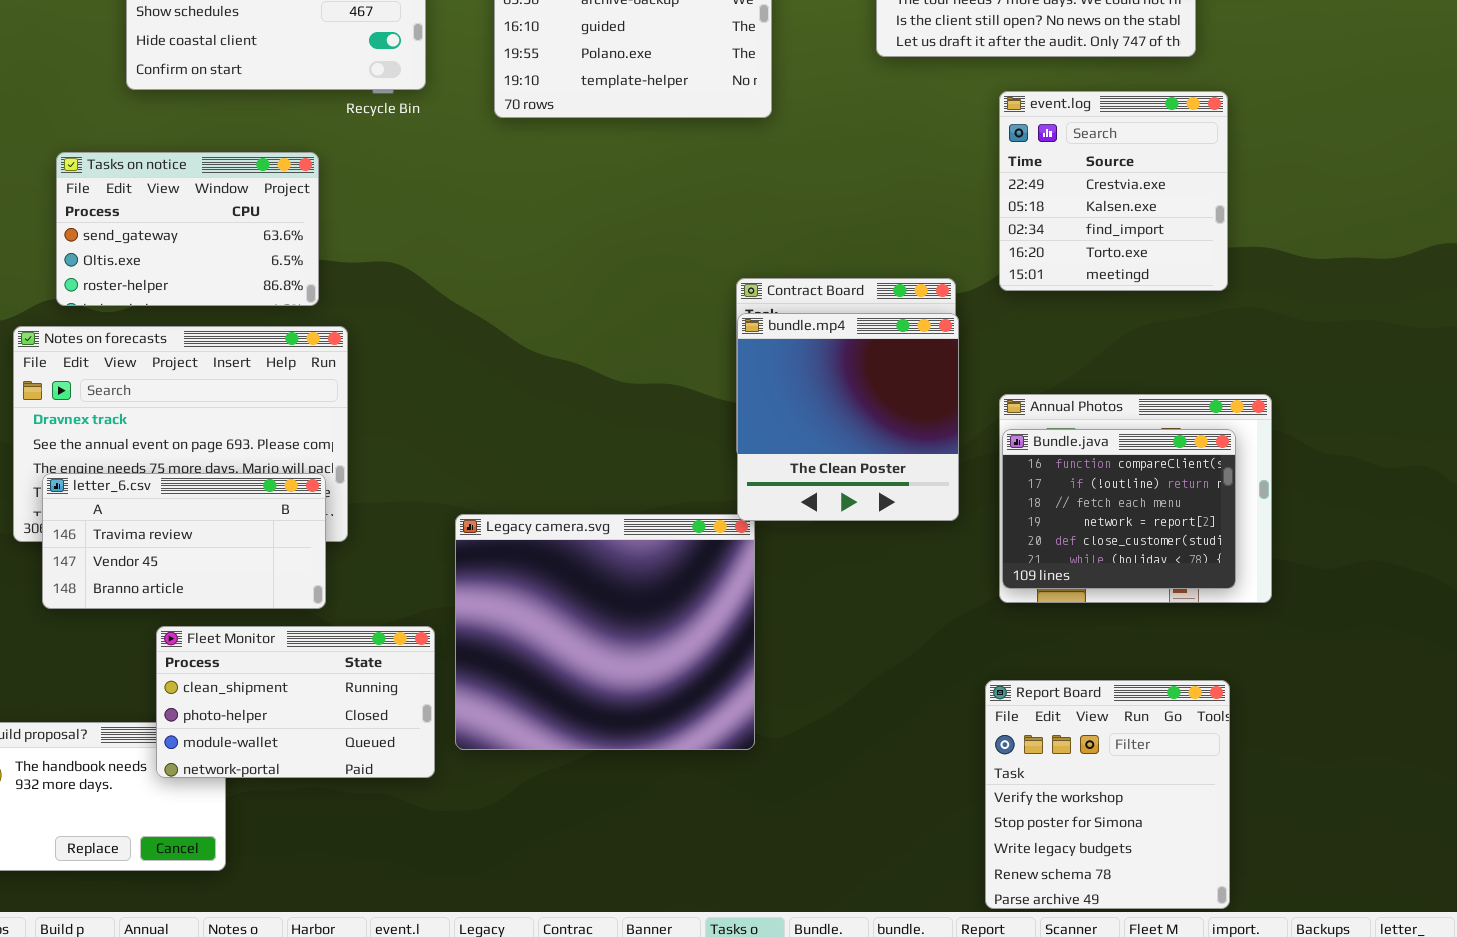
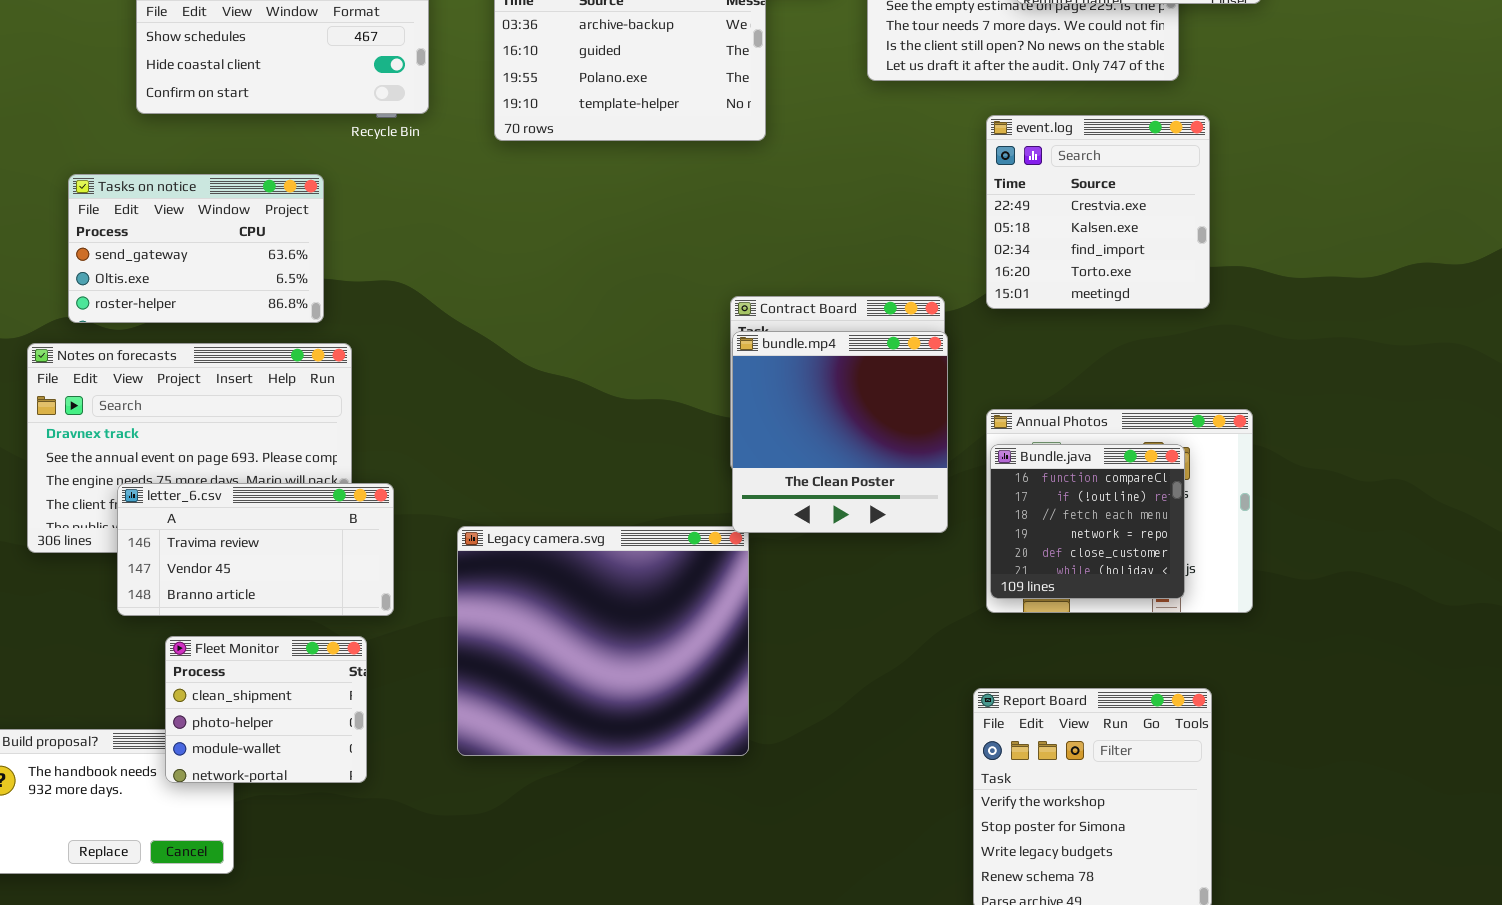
Bundle.java: [1002,429,1236,589] -> [990,444,1185,599], resized
letter_6.csv: [42,473,326,609] -> [117,483,394,616], moved
Fleet Monitor: [156,626,435,778] -> [165,636,367,783], resized

